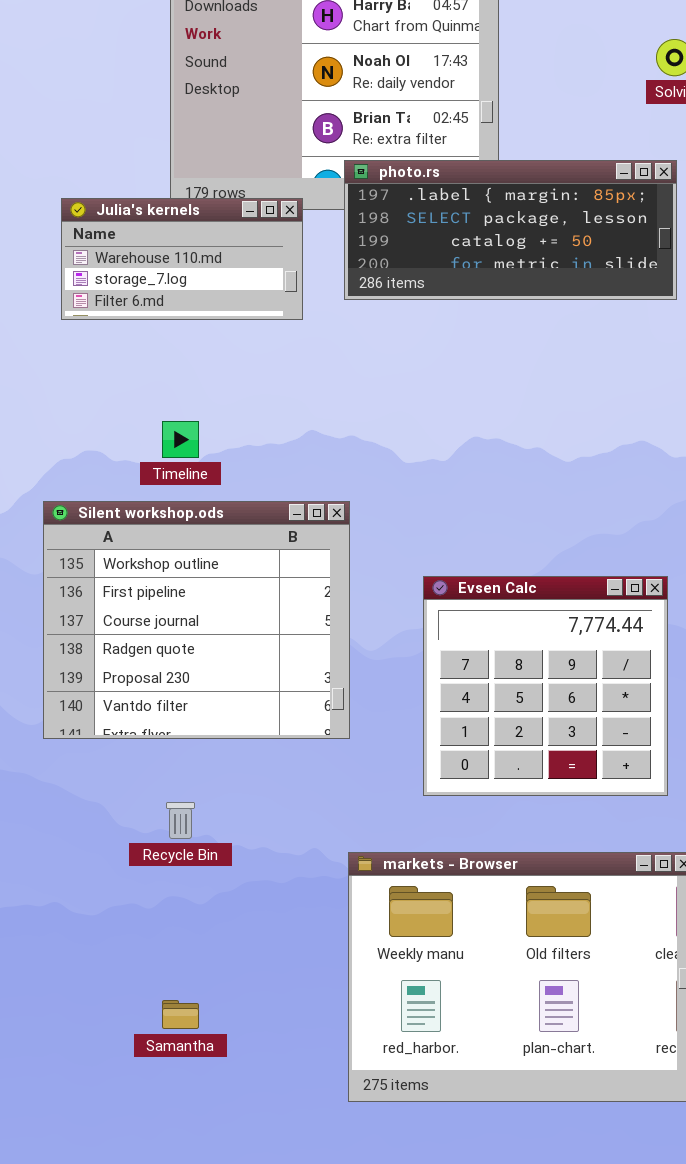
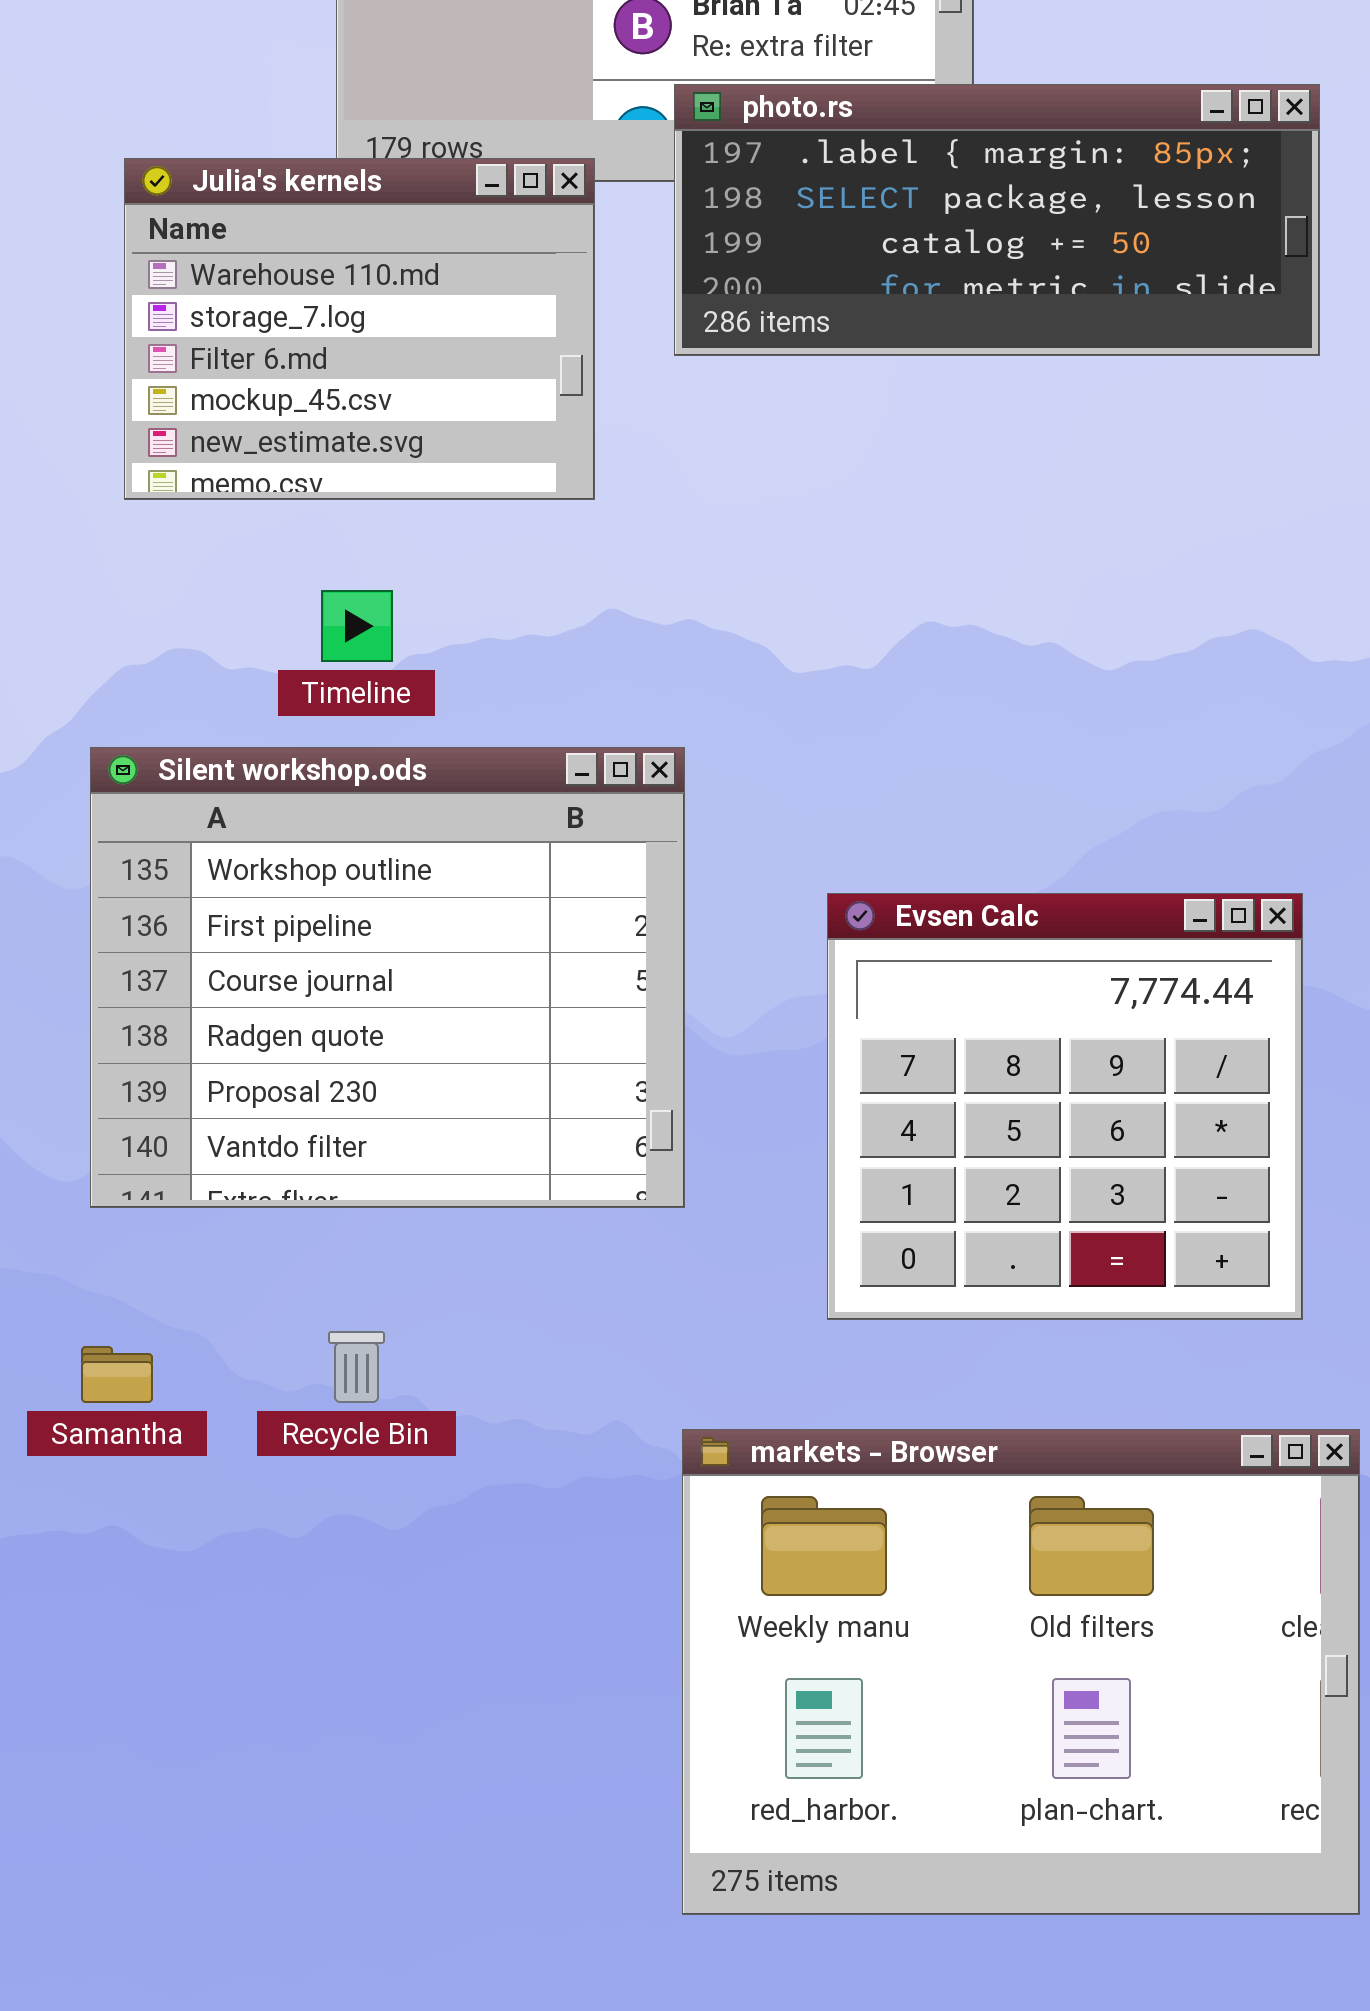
Julia's kernels: [61,198,303,320] -> [124,158,595,500], resized
Samantha: [162,1000,199,1029] -> [81,1346,153,1403], moved

